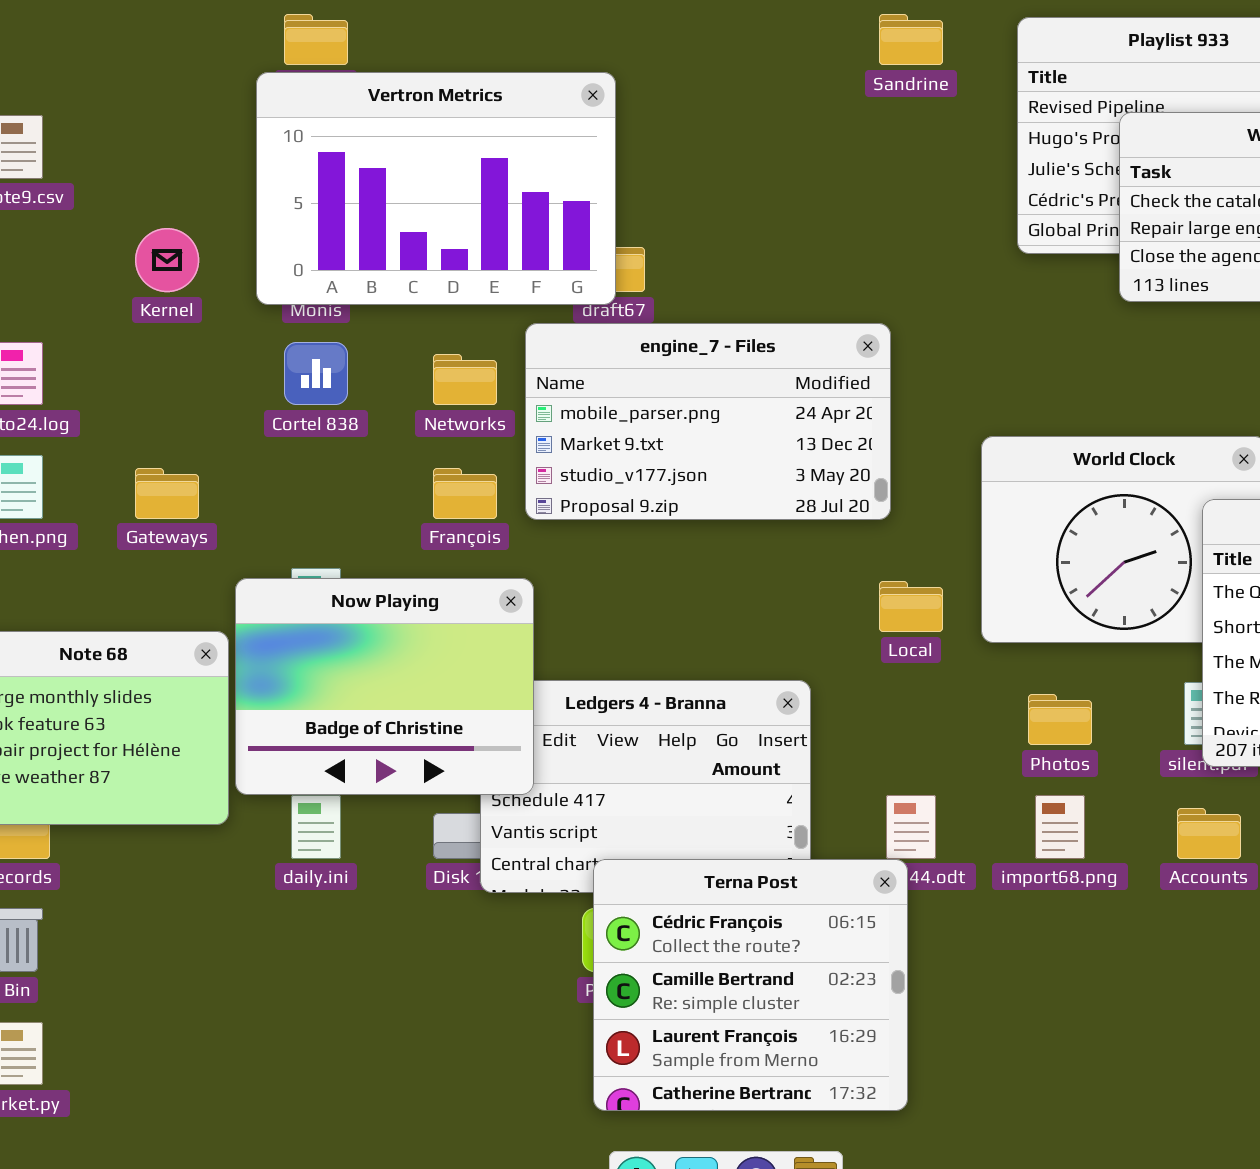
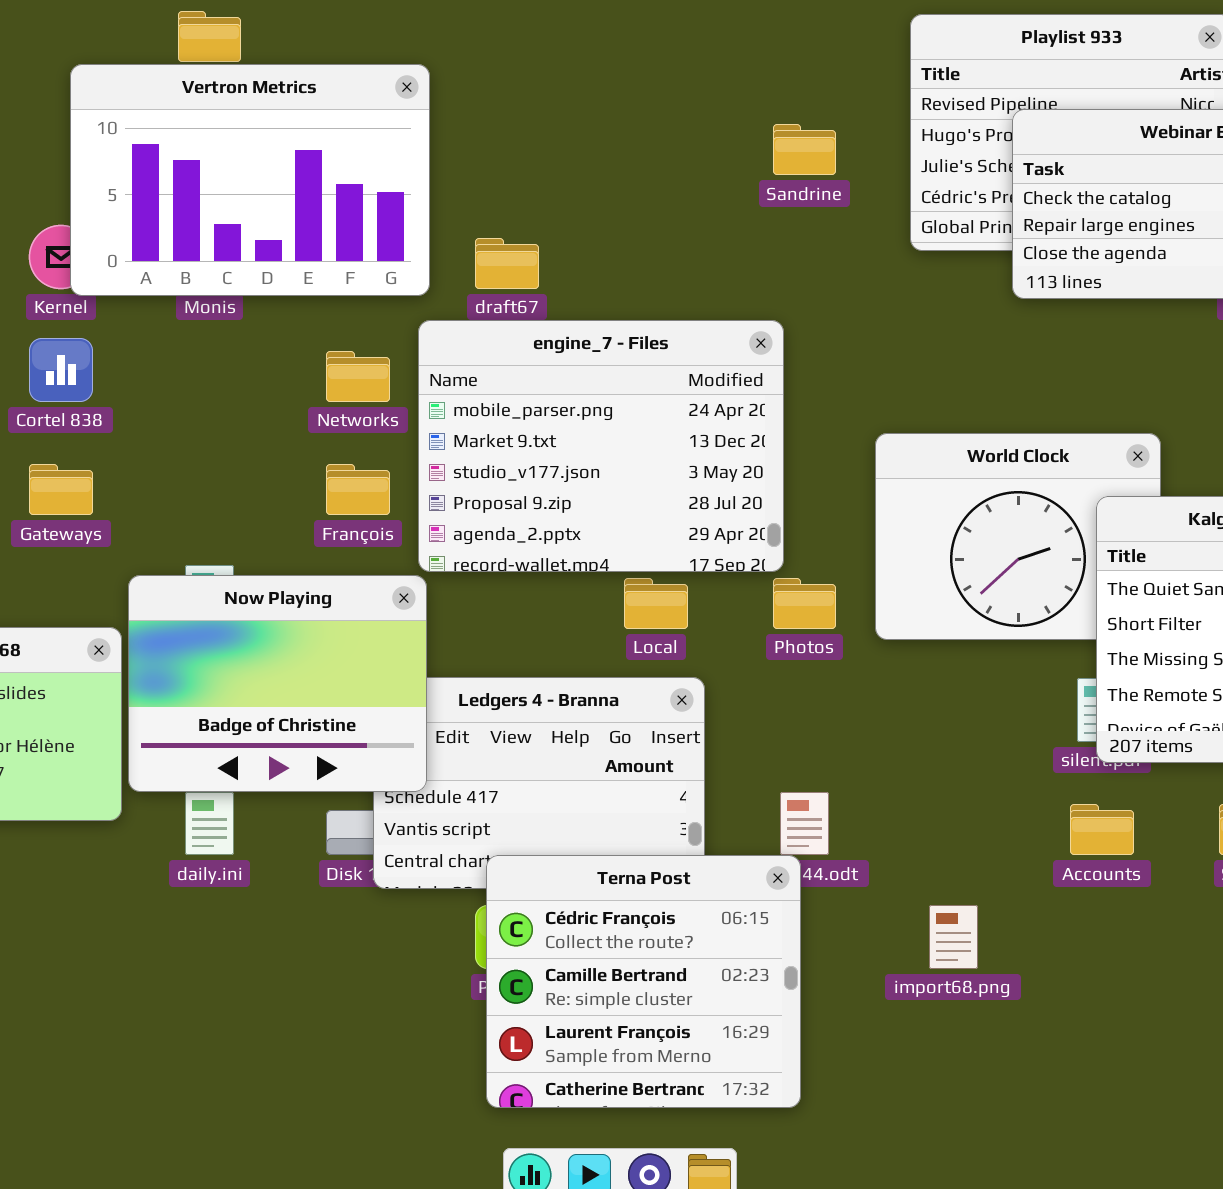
Sandrine: [879,14,943,65] -> [773,124,836,175], moved
Vertron Metrics: [256,72,616,305] -> [70,64,430,296], moved
engine_7 - Files: [525,323,891,520] -> [418,320,784,572], resized
Cortel 838: [284,342,348,405] -> [29,338,93,402], moved
Local: [879,581,943,632] -> [624,578,688,629], moved
Photos: [1028,694,1092,745] -> [773,578,836,629], moved
import68.png: [1035,795,1085,859] -> [929,905,978,969], moved

